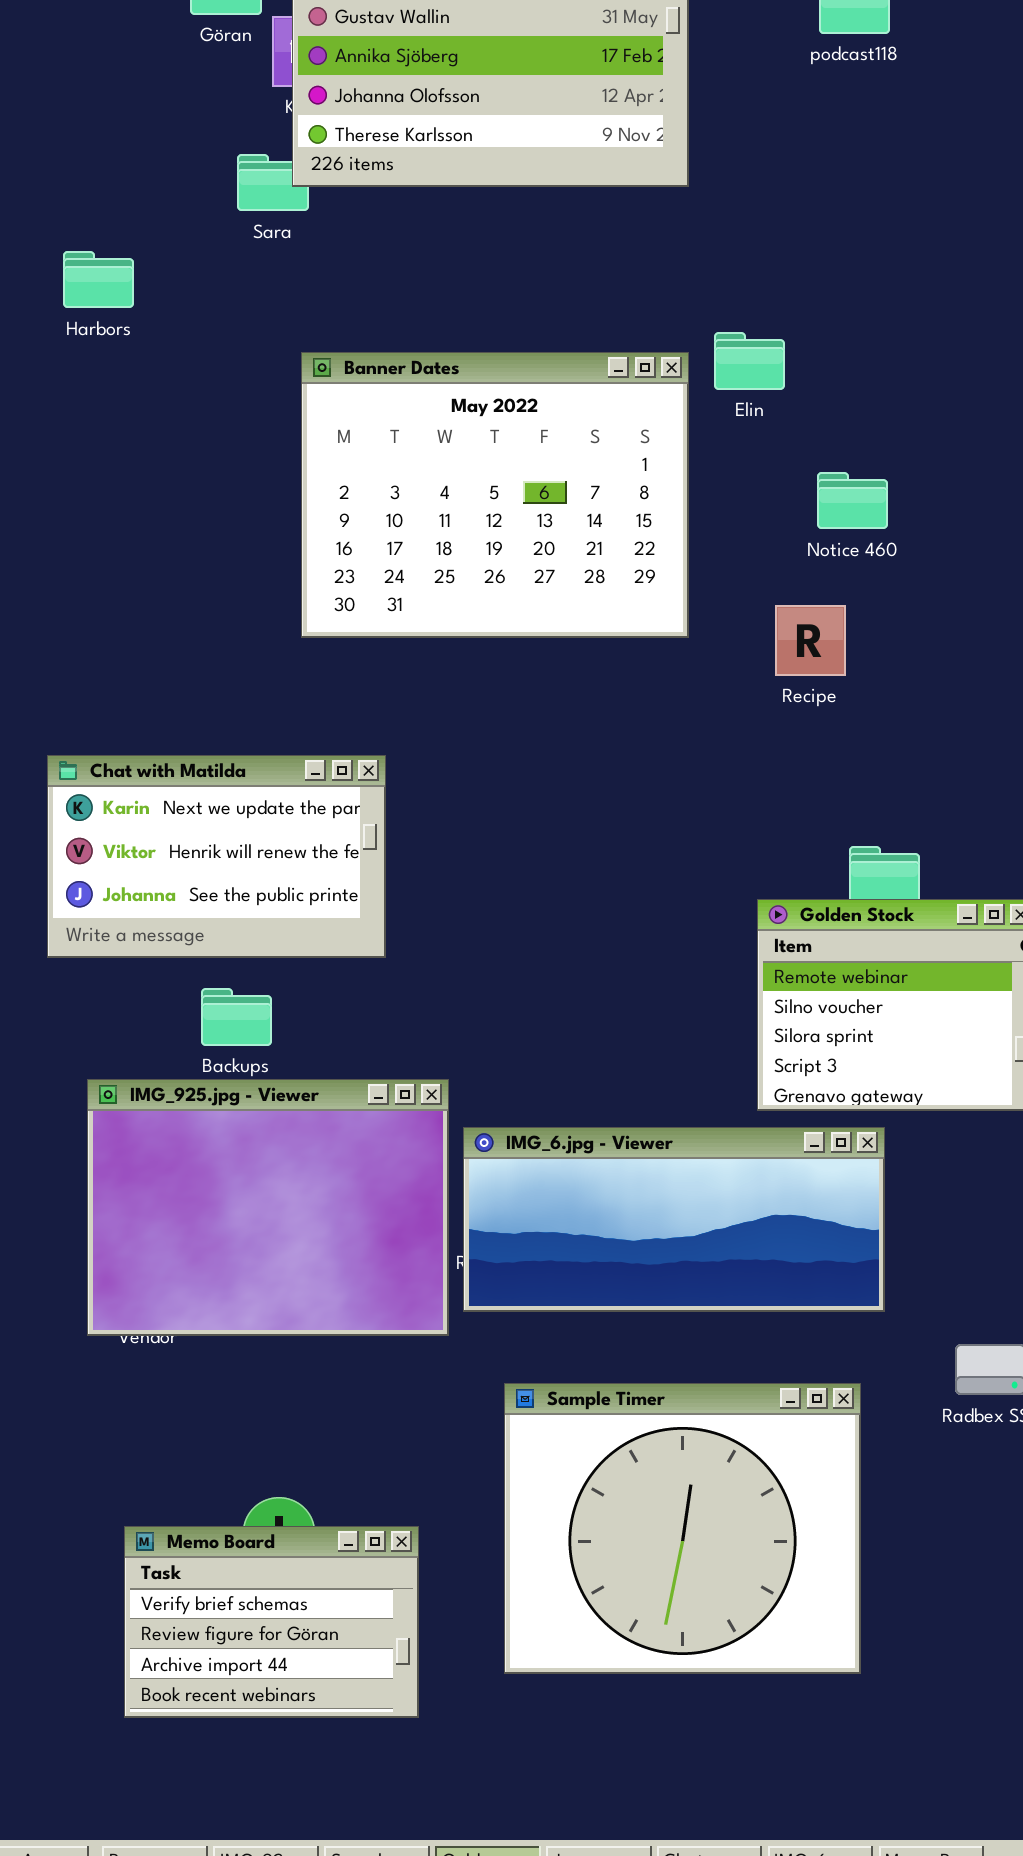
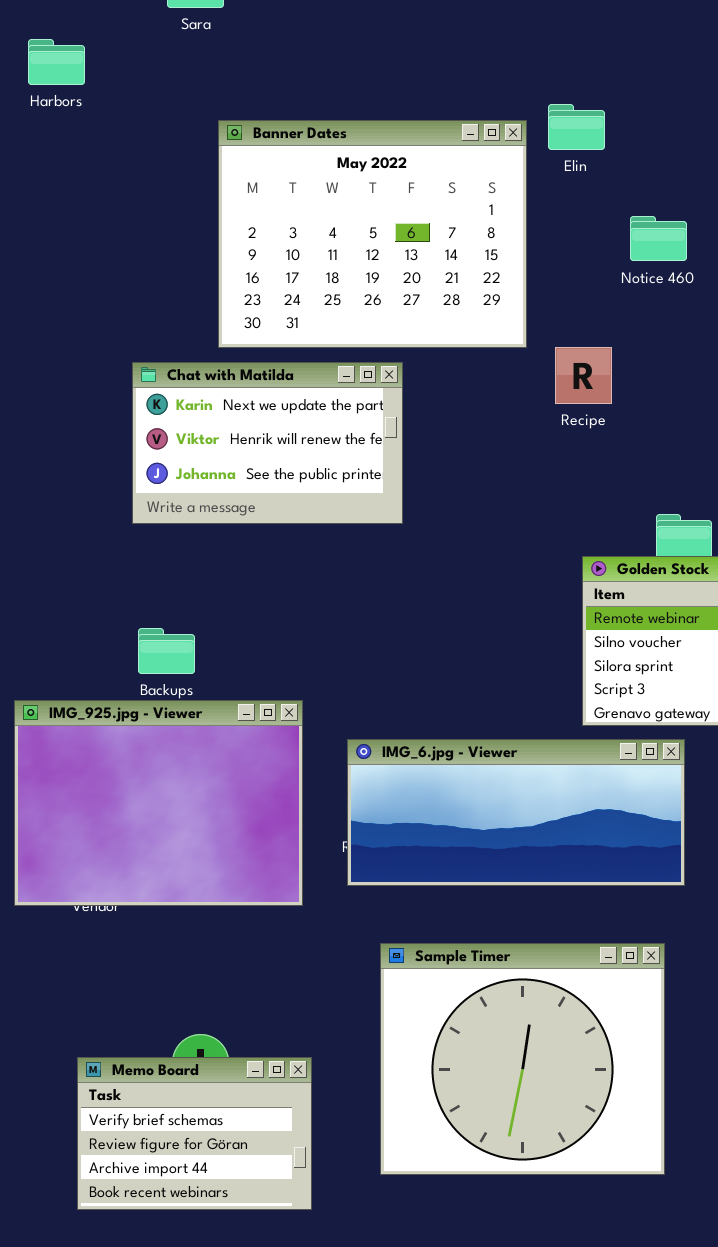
Recipe: [775,605,846,676] -> [555,347,612,404], moved
Chat with Matilda: [47,755,386,958] -> [132,362,403,524], moved
IMG_925.jpg - Viewer: [87,1079,449,1336] -> [14,700,303,906], moved

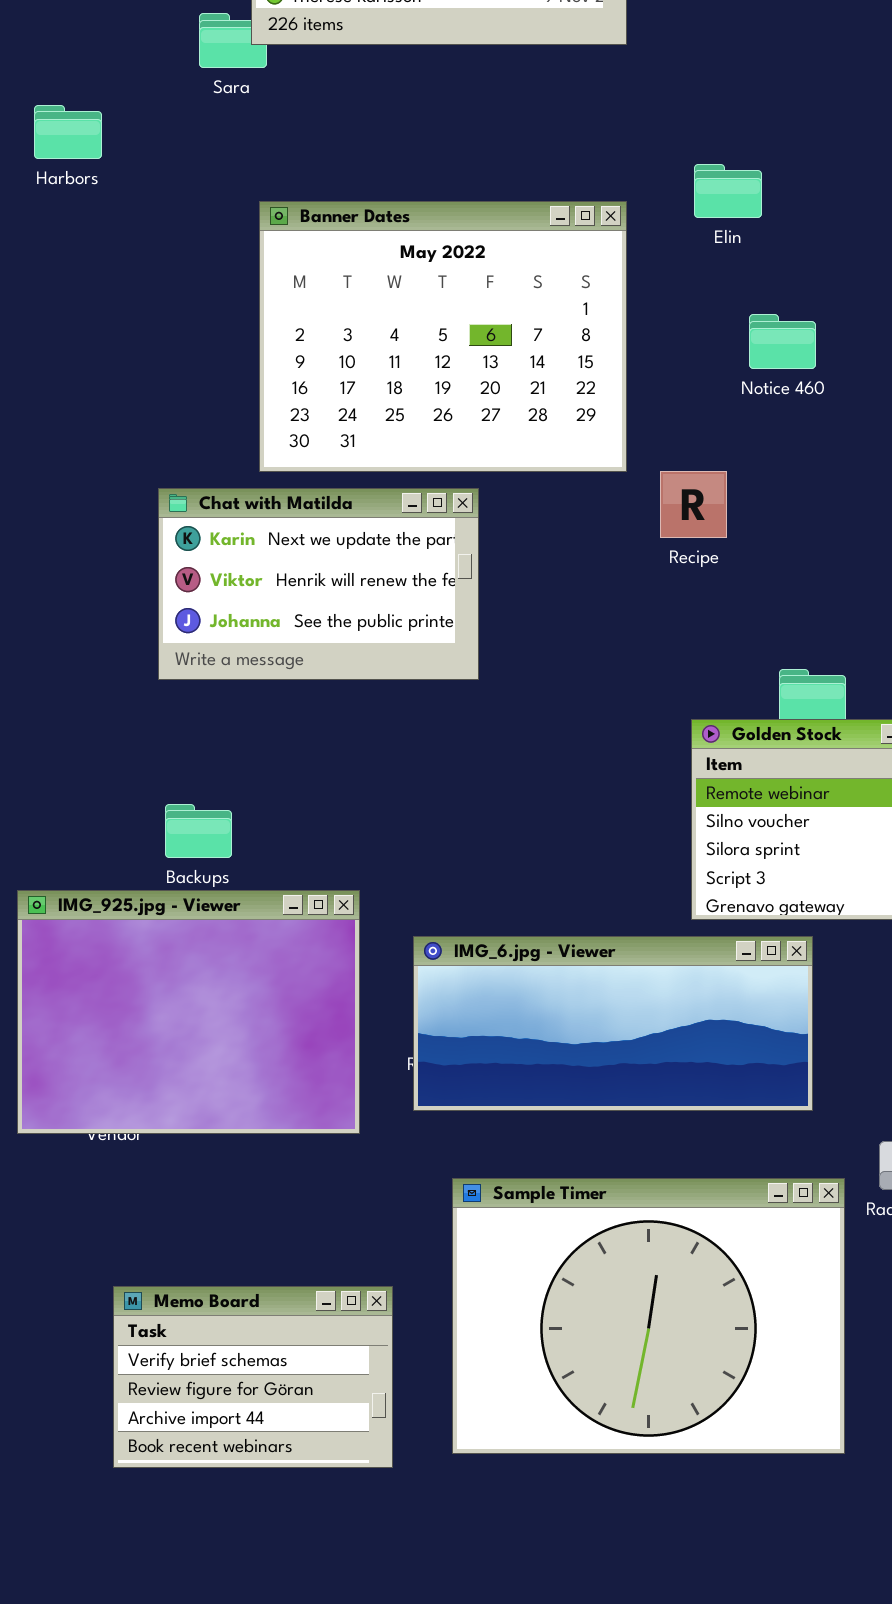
Elin: [548,104,605,150] -> [694,164,762,218], moved
Sample Timer: [380,943,665,1175] -> [452,1178,845,1454], resized
Memo Board: [77,1057,312,1210] -> [113,1286,393,1468], moved

